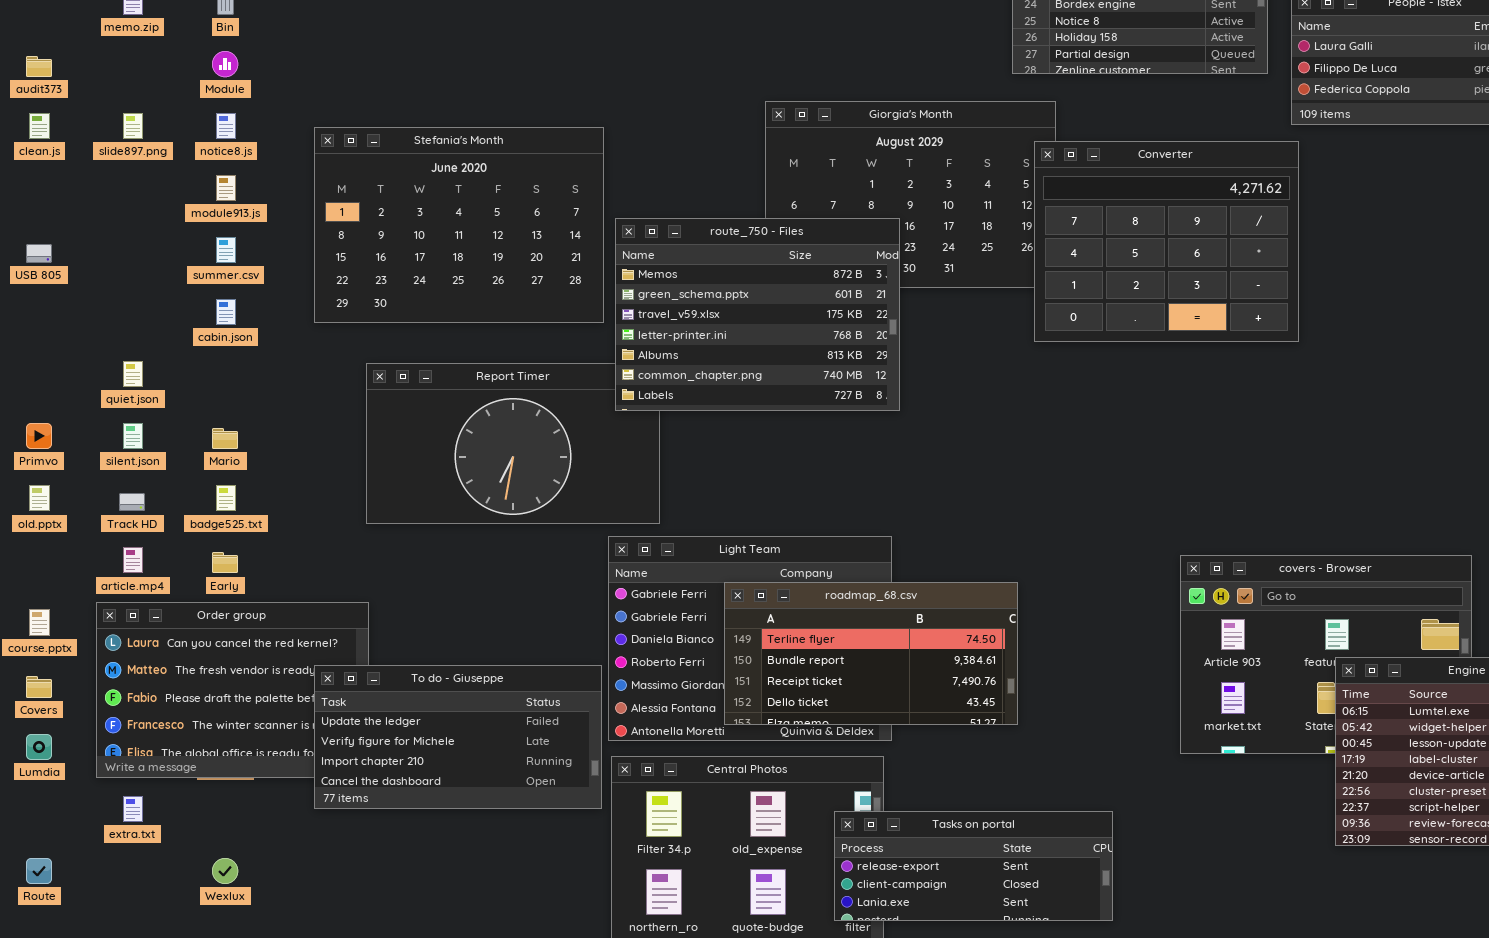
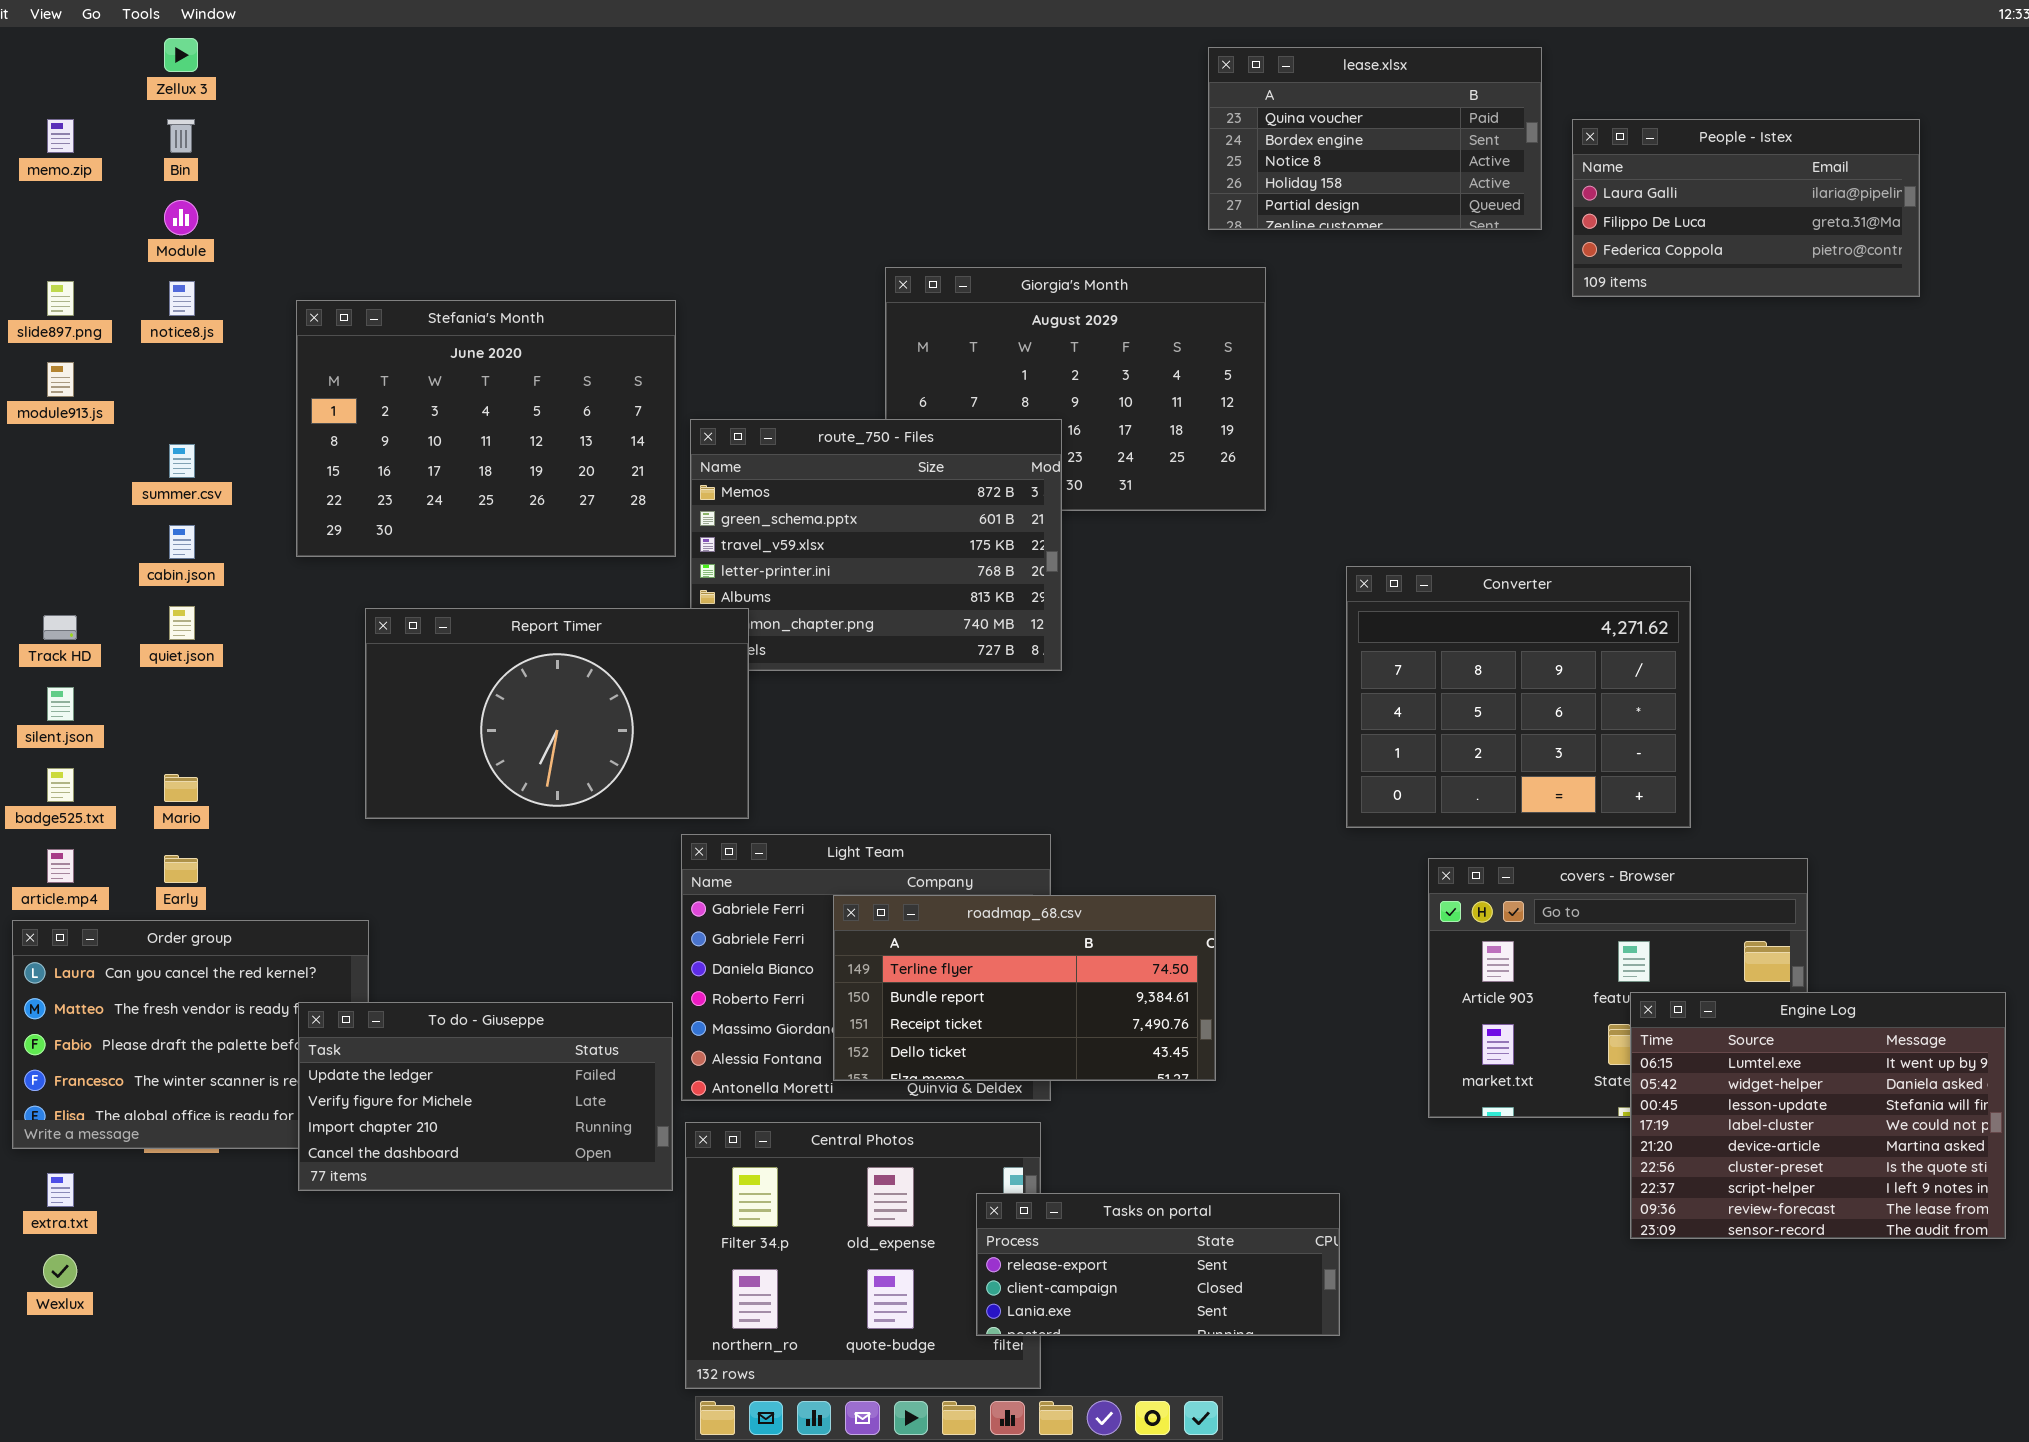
Converter: [1034,141,1299,342] -> [1346,566,1691,828], moved
module913.js: [216,175,236,201] -> [47,362,74,397], moved
quiet.json: [123,361,143,387] -> [169,606,195,640], moved
Report Timer: [366,363,660,524] -> [365,608,749,819], raised
Mario: [212,428,238,449] -> [164,774,198,802], moved
badge525.txt: [216,485,236,511] -> [47,768,74,802], moved
Track HD: [119,493,145,511] -> [43,615,77,640], moved
Wexlux: [212,858,238,884] -> [43,1254,77,1288], moved

